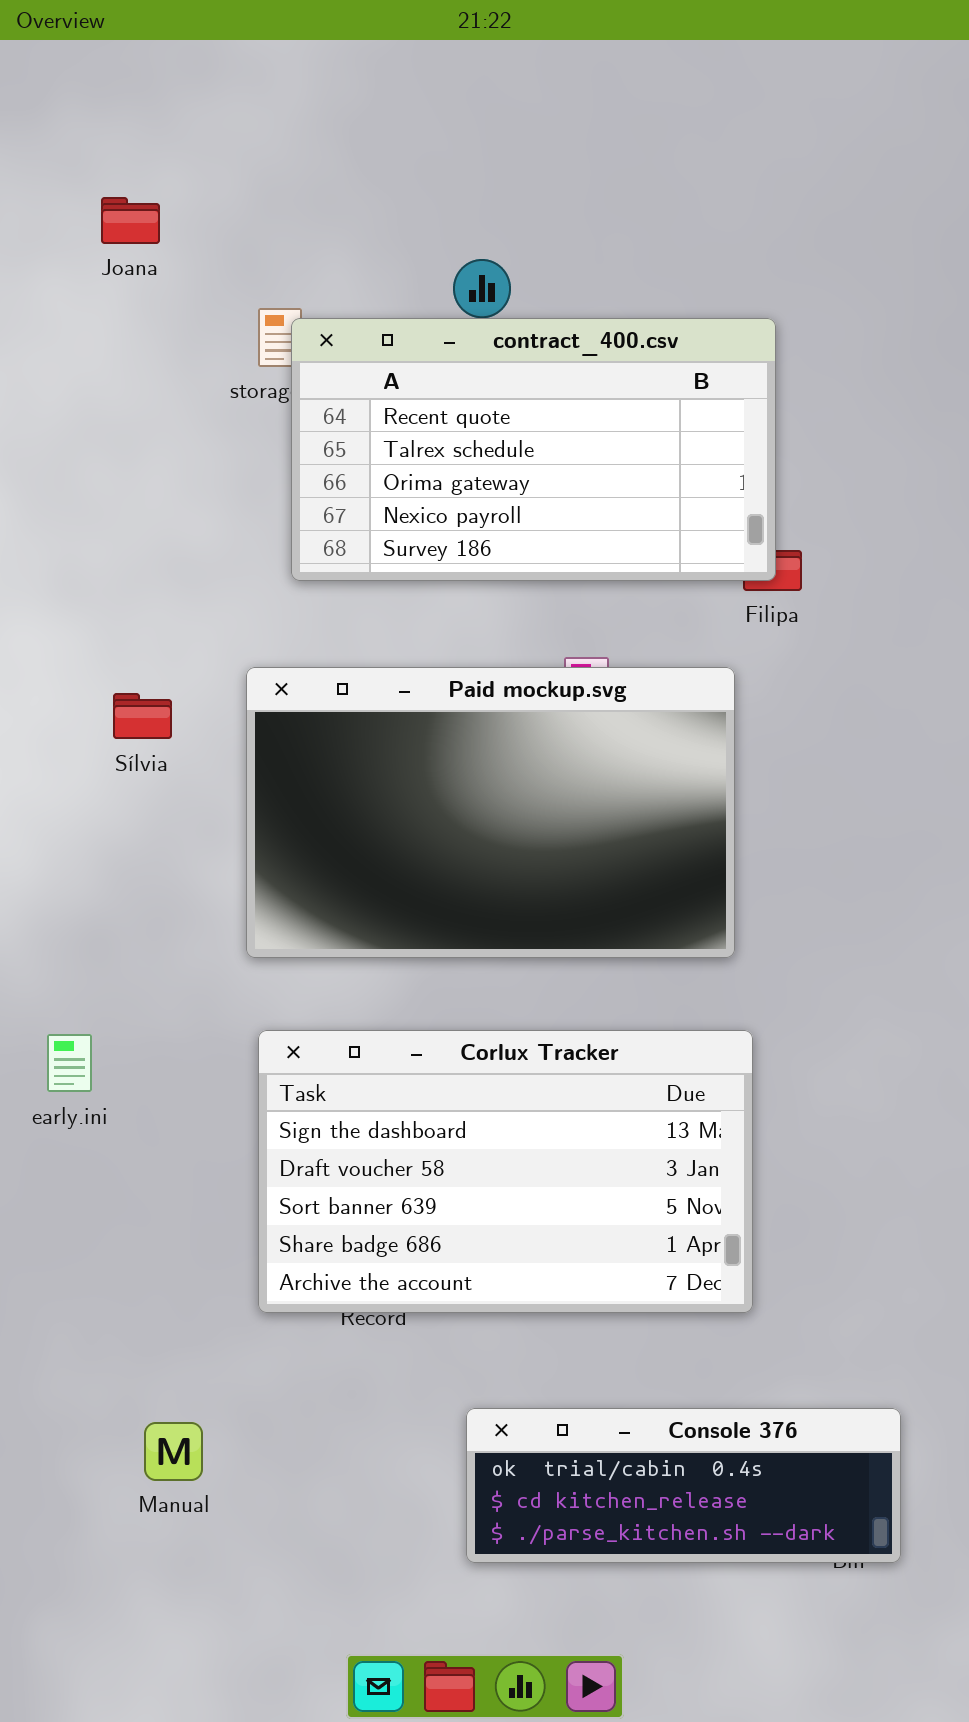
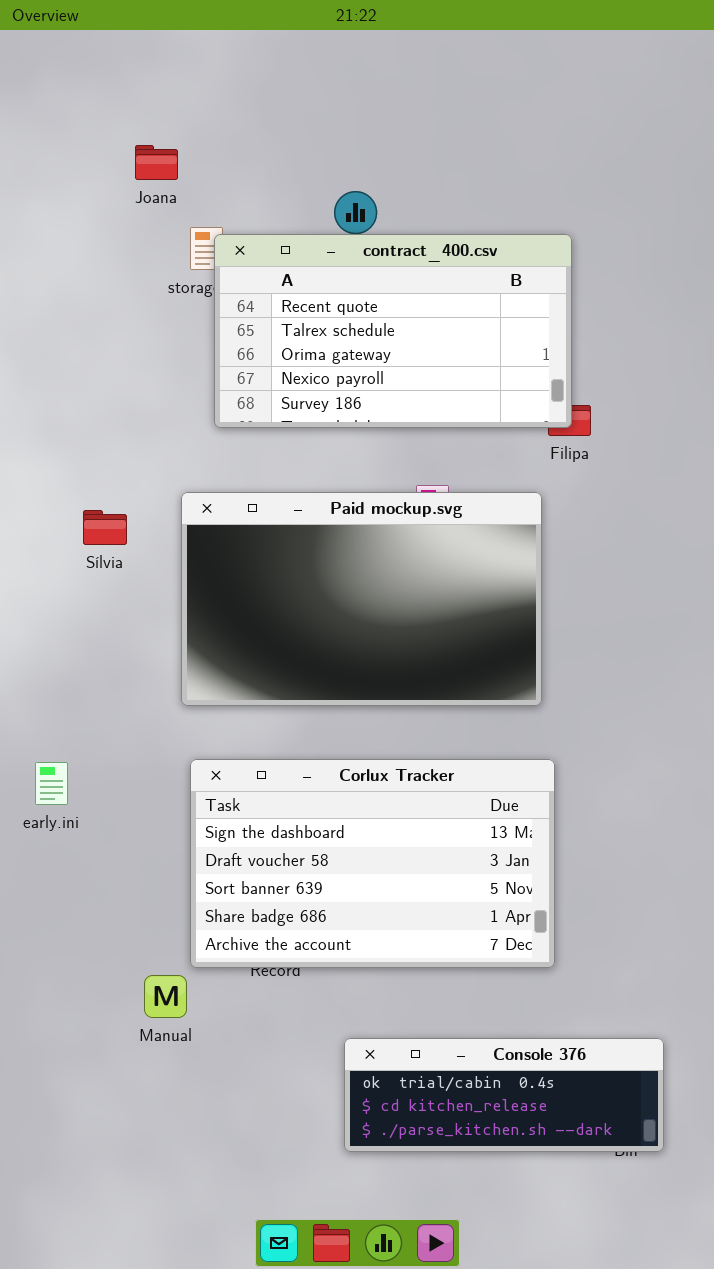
Joana: [101,197,160,244] -> [135,145,178,180], moved
Manual: [144,1422,203,1481] -> [144,975,187,1018], moved

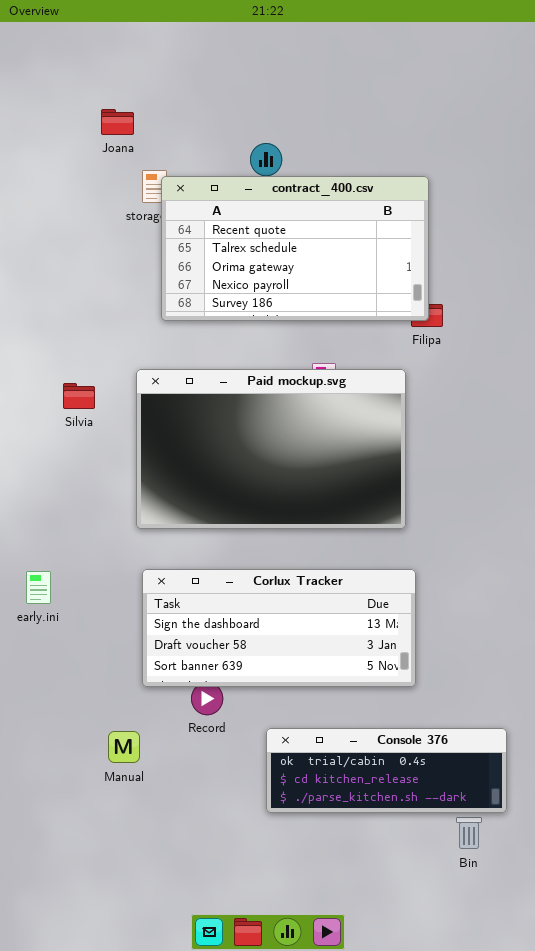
Corlux Tracker: [190,759,555,968] -> [142,569,416,687], resized
Console 376: [344,1038,664,1152] -> [266,728,507,813], moved

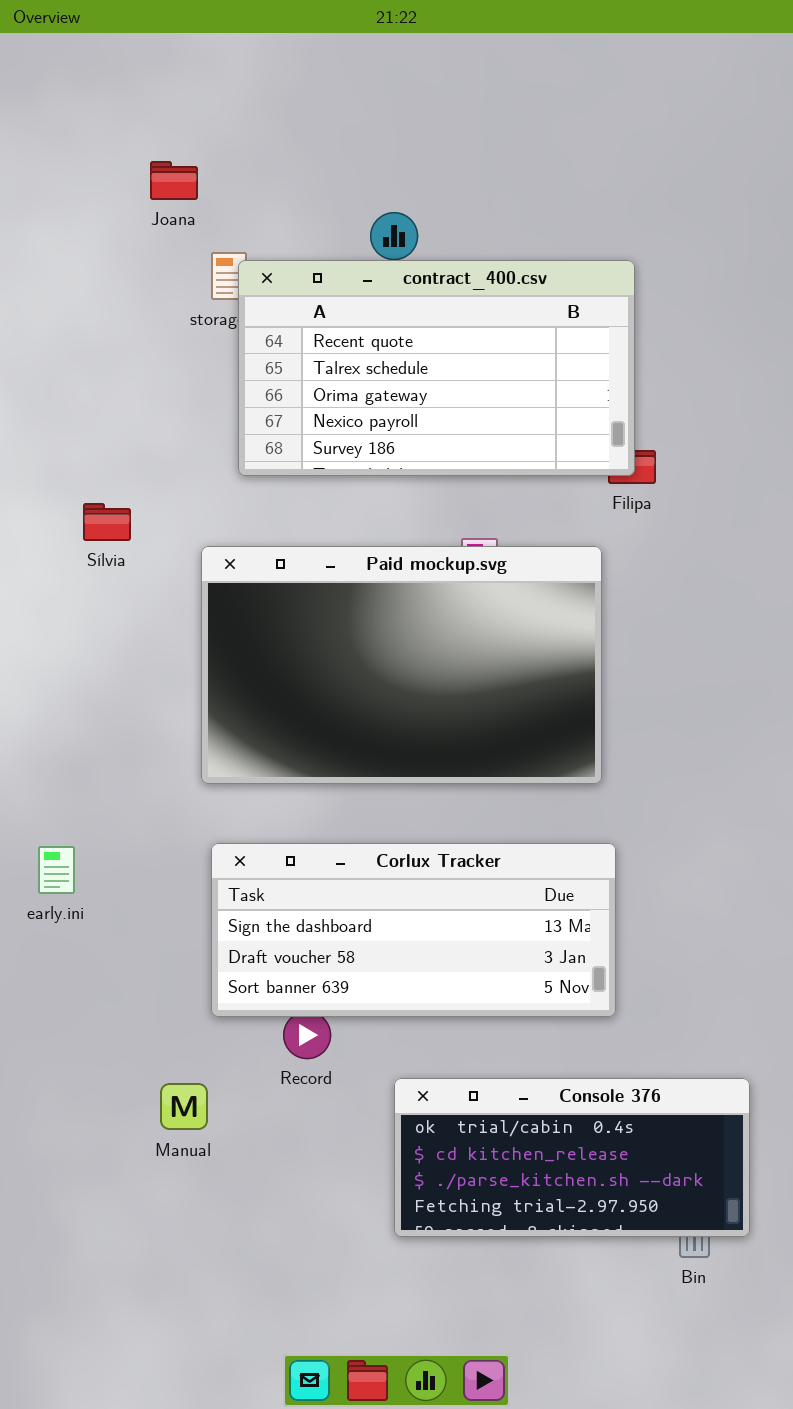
Sílvia: [63,383,95,409] -> [83,503,131,541], moved
Console 376: [266,728,507,813] -> [394,1078,750,1237], resized

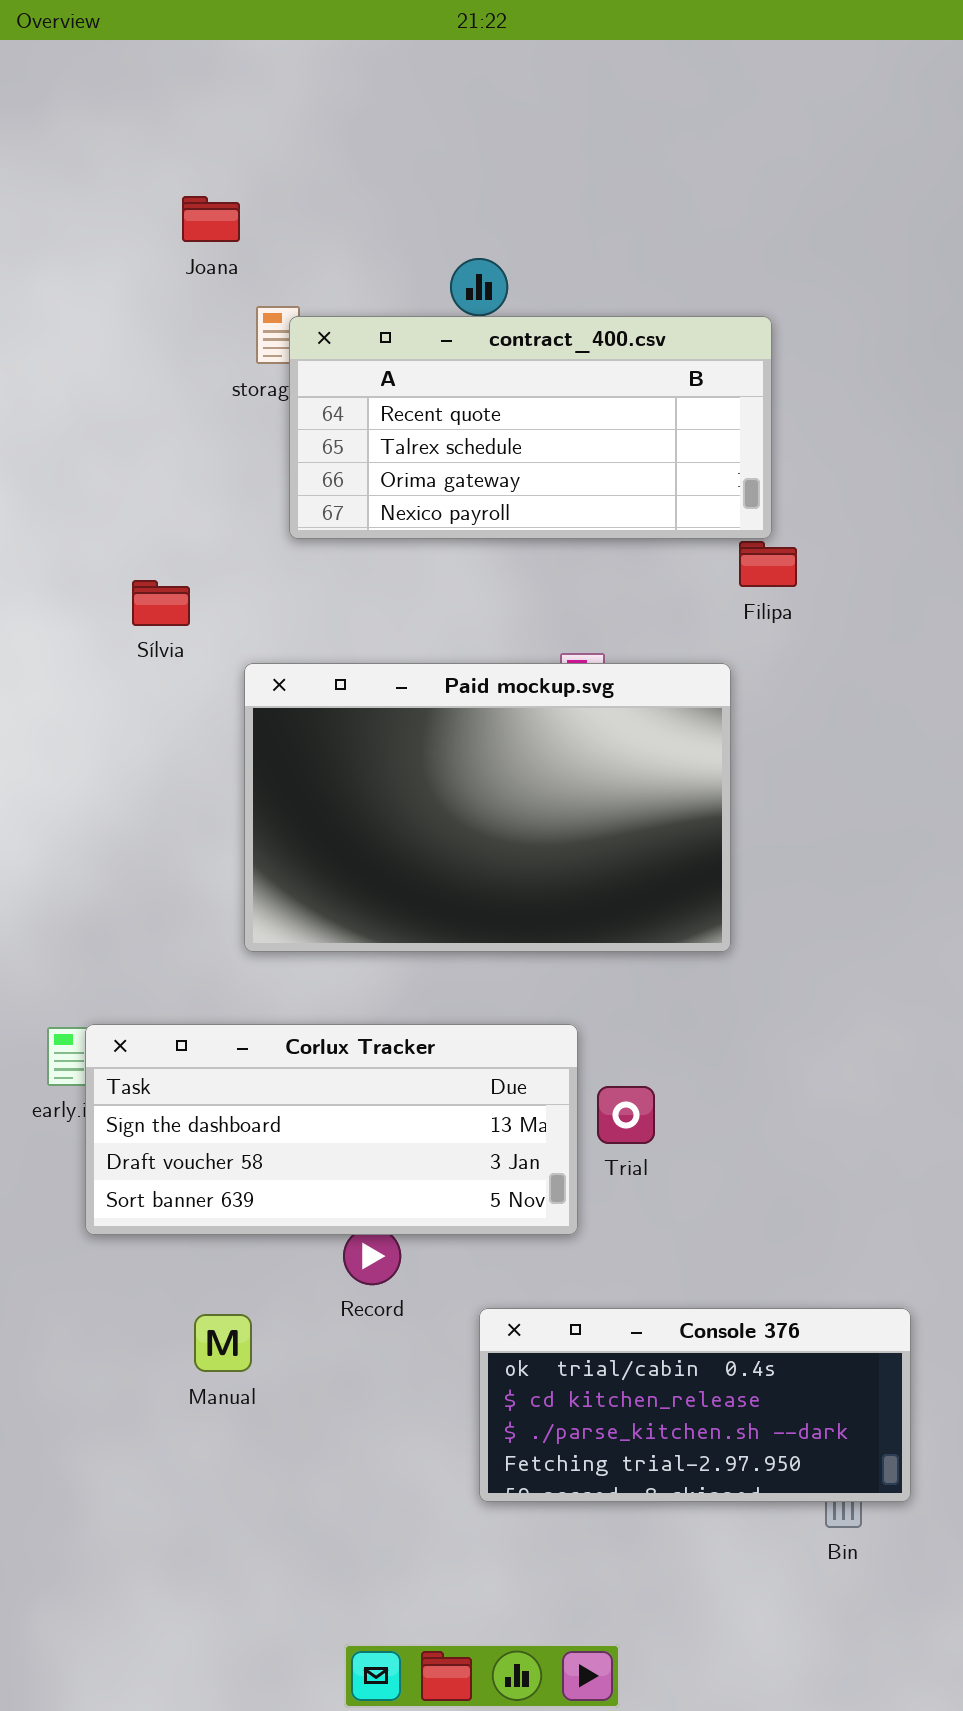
contract_400.csv: [238,260,635,476] -> [289,316,772,539], resized
Sílvia: [83,503,131,541] -> [132,580,190,626], moved
Corlux Tracker: [211,843,616,1017] -> [85,1024,578,1235], moved

